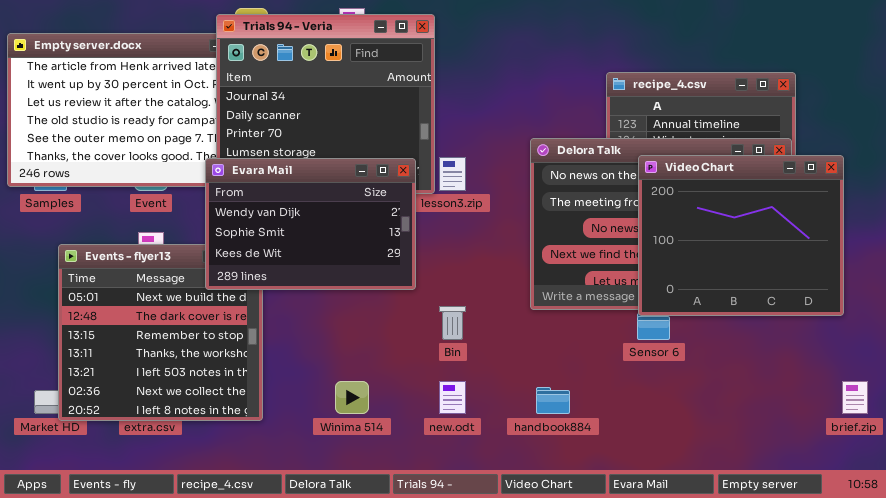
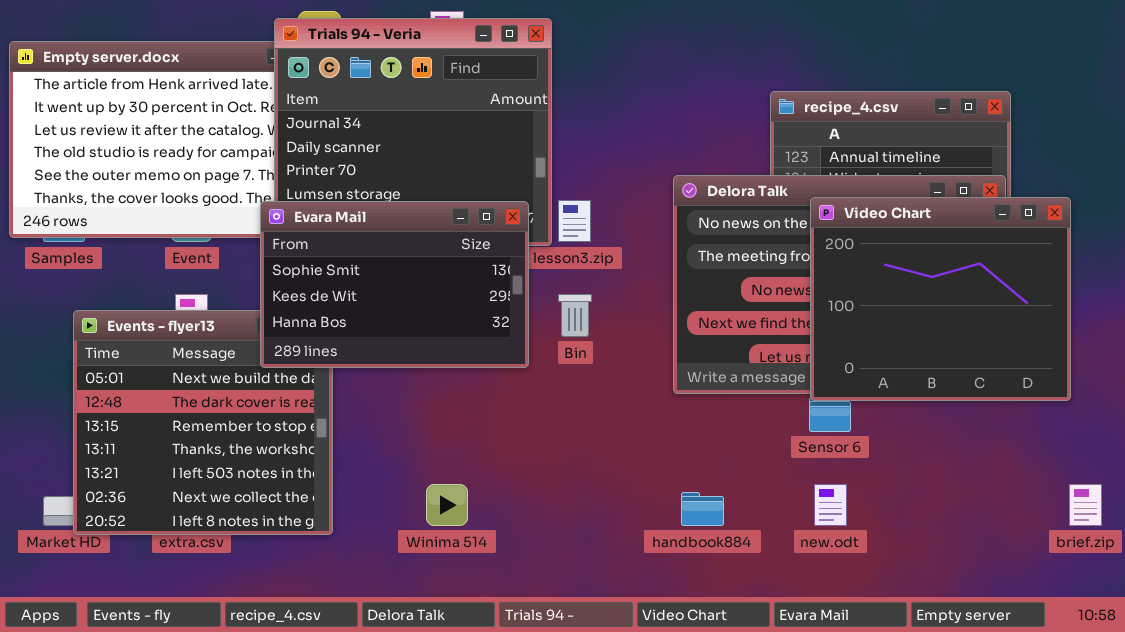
Evara Mail: [205,158,416,290] -> [260,201,529,368], scrolled down 1 row
Bin: [439,306,466,340] -> [558,294,592,337], moved
new.odt: [439,381,466,414] -> [814,484,847,526], moved

